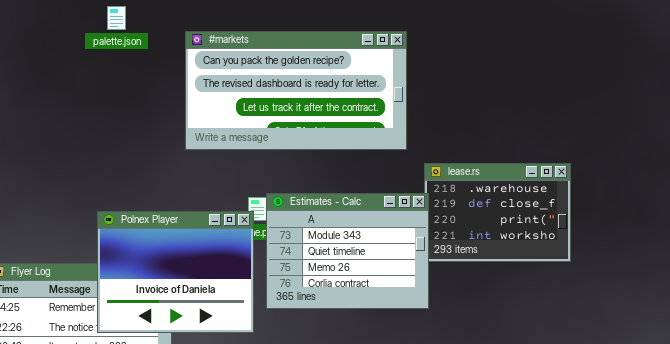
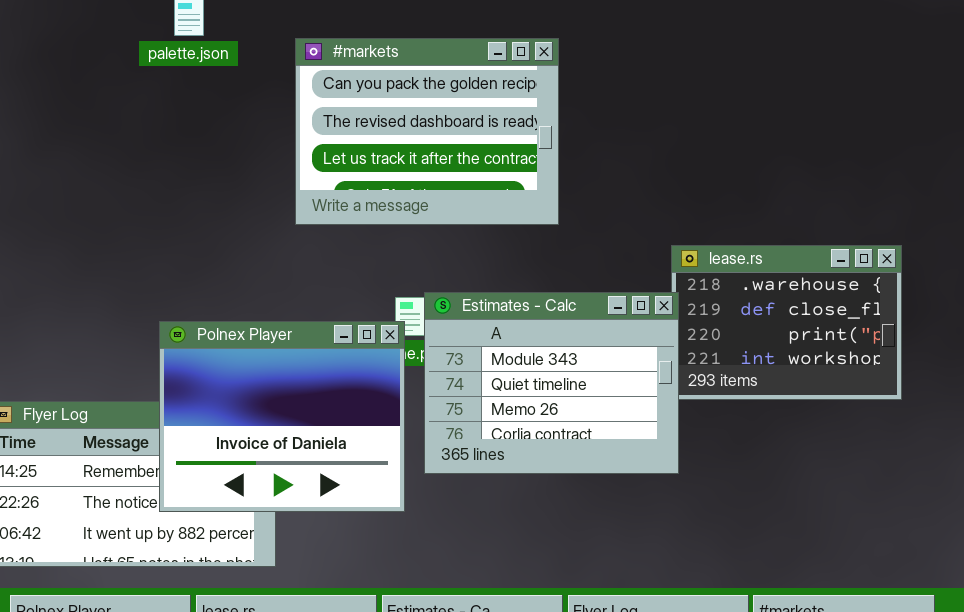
#markets: [185,31,407,150] -> [295,38,559,225], resized

